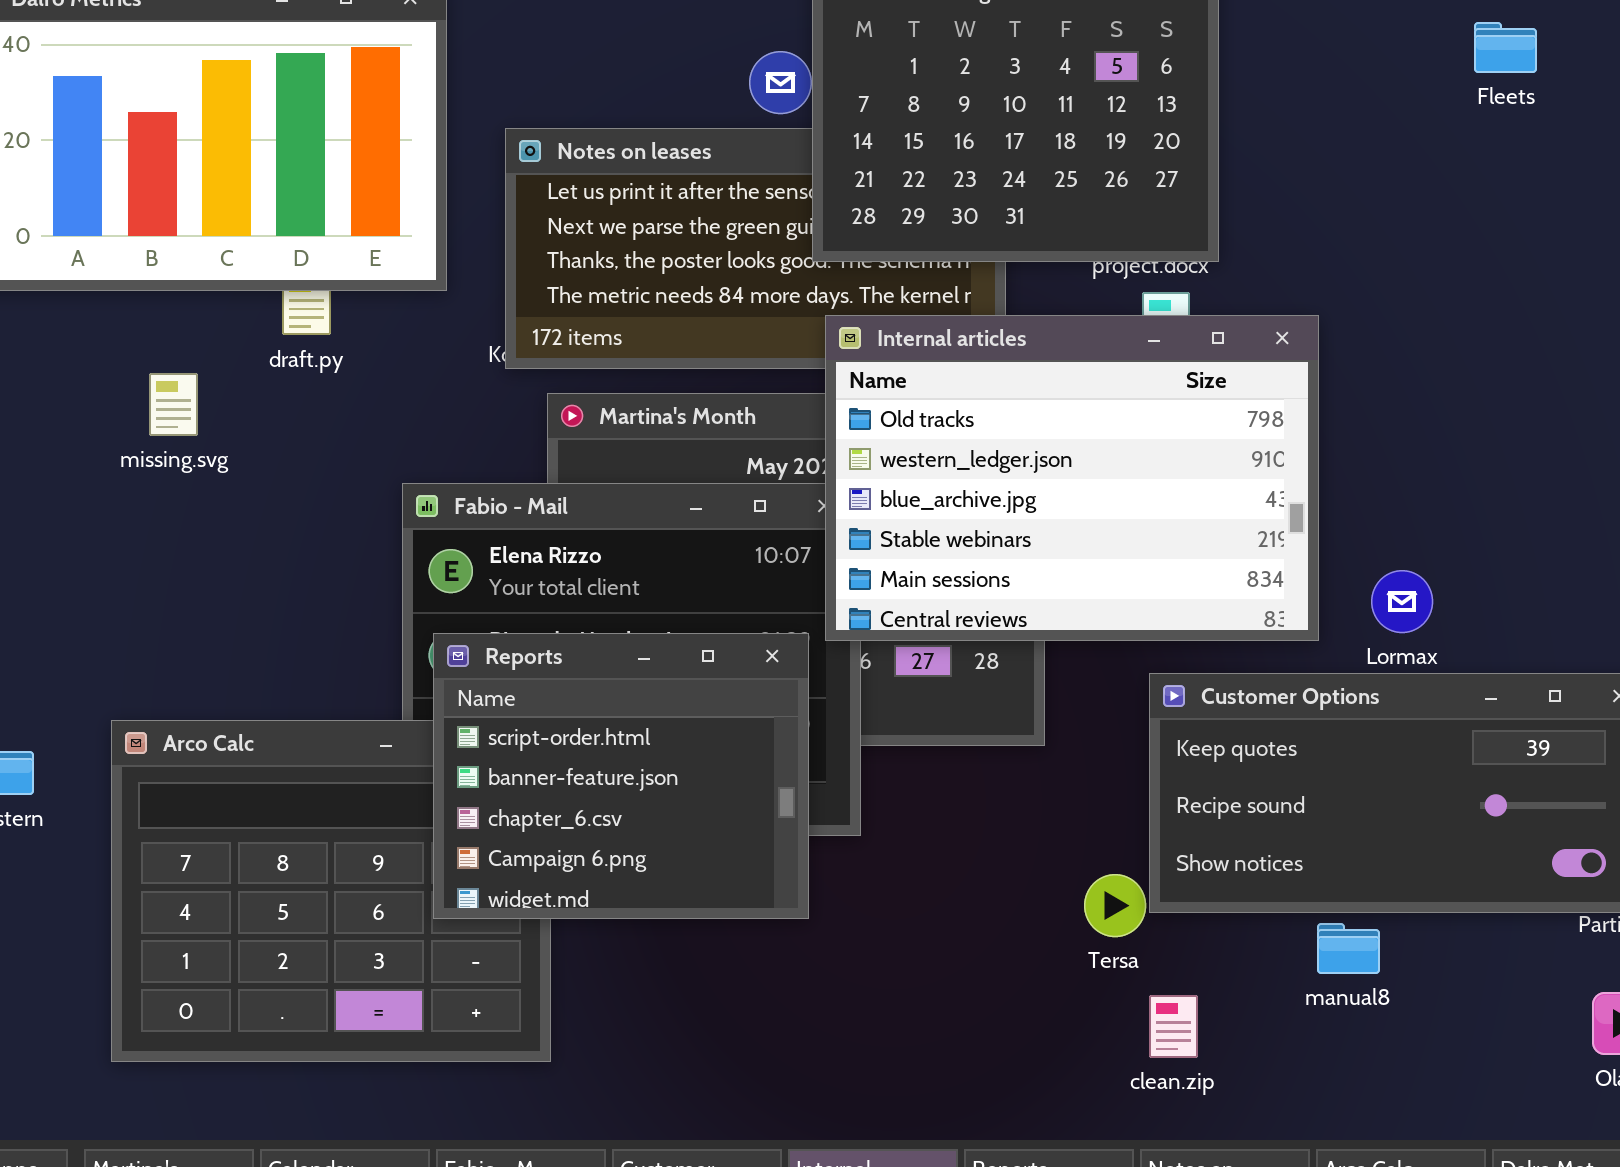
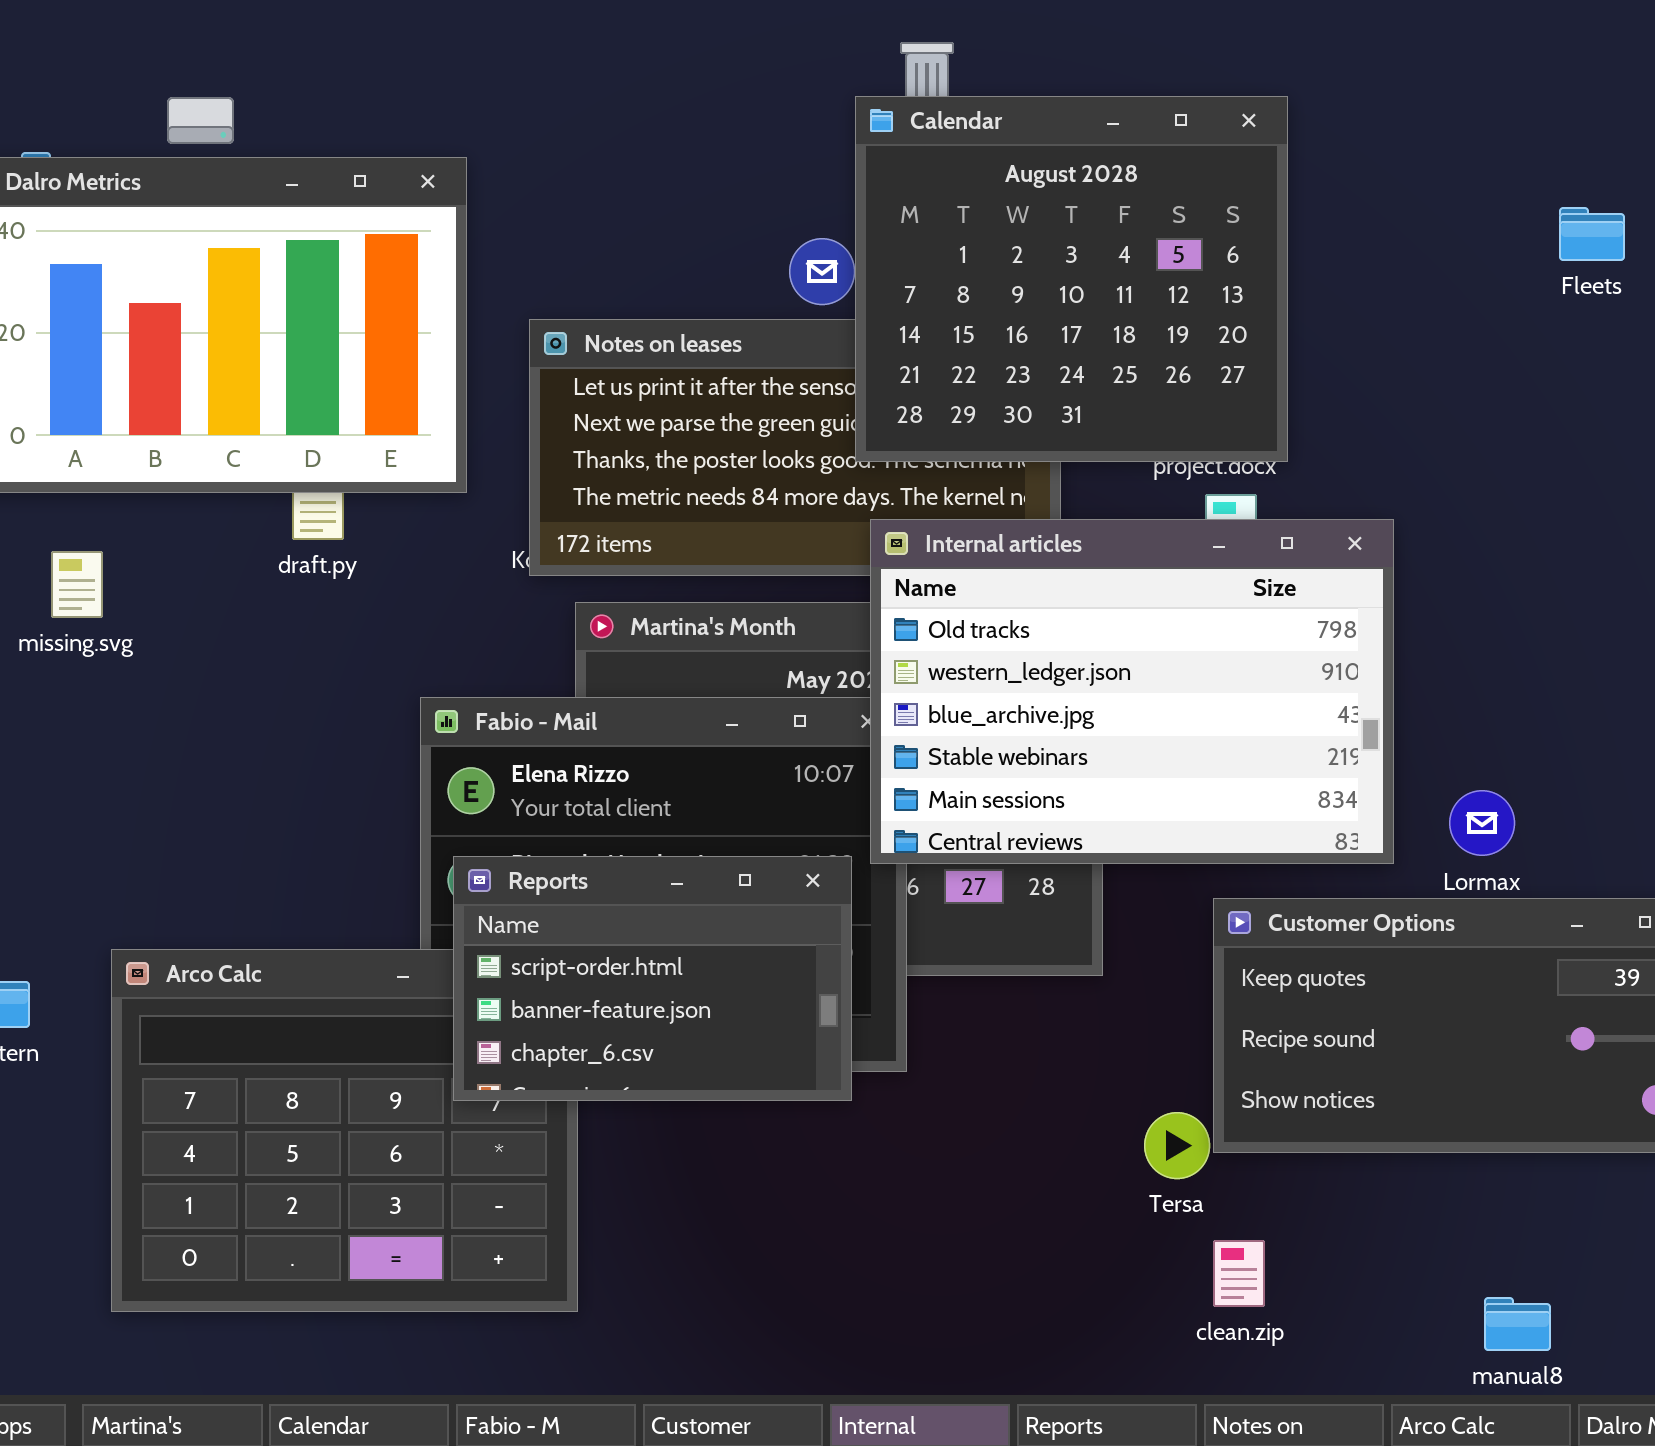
missing.svg: [149,373,198,436] -> [51,551,103,618], moved
Reports: [433,633,809,919] -> [453,856,852,1101], resized
manual8: [1317,923,1380,974] -> [1484,1297,1551,1351], moved

